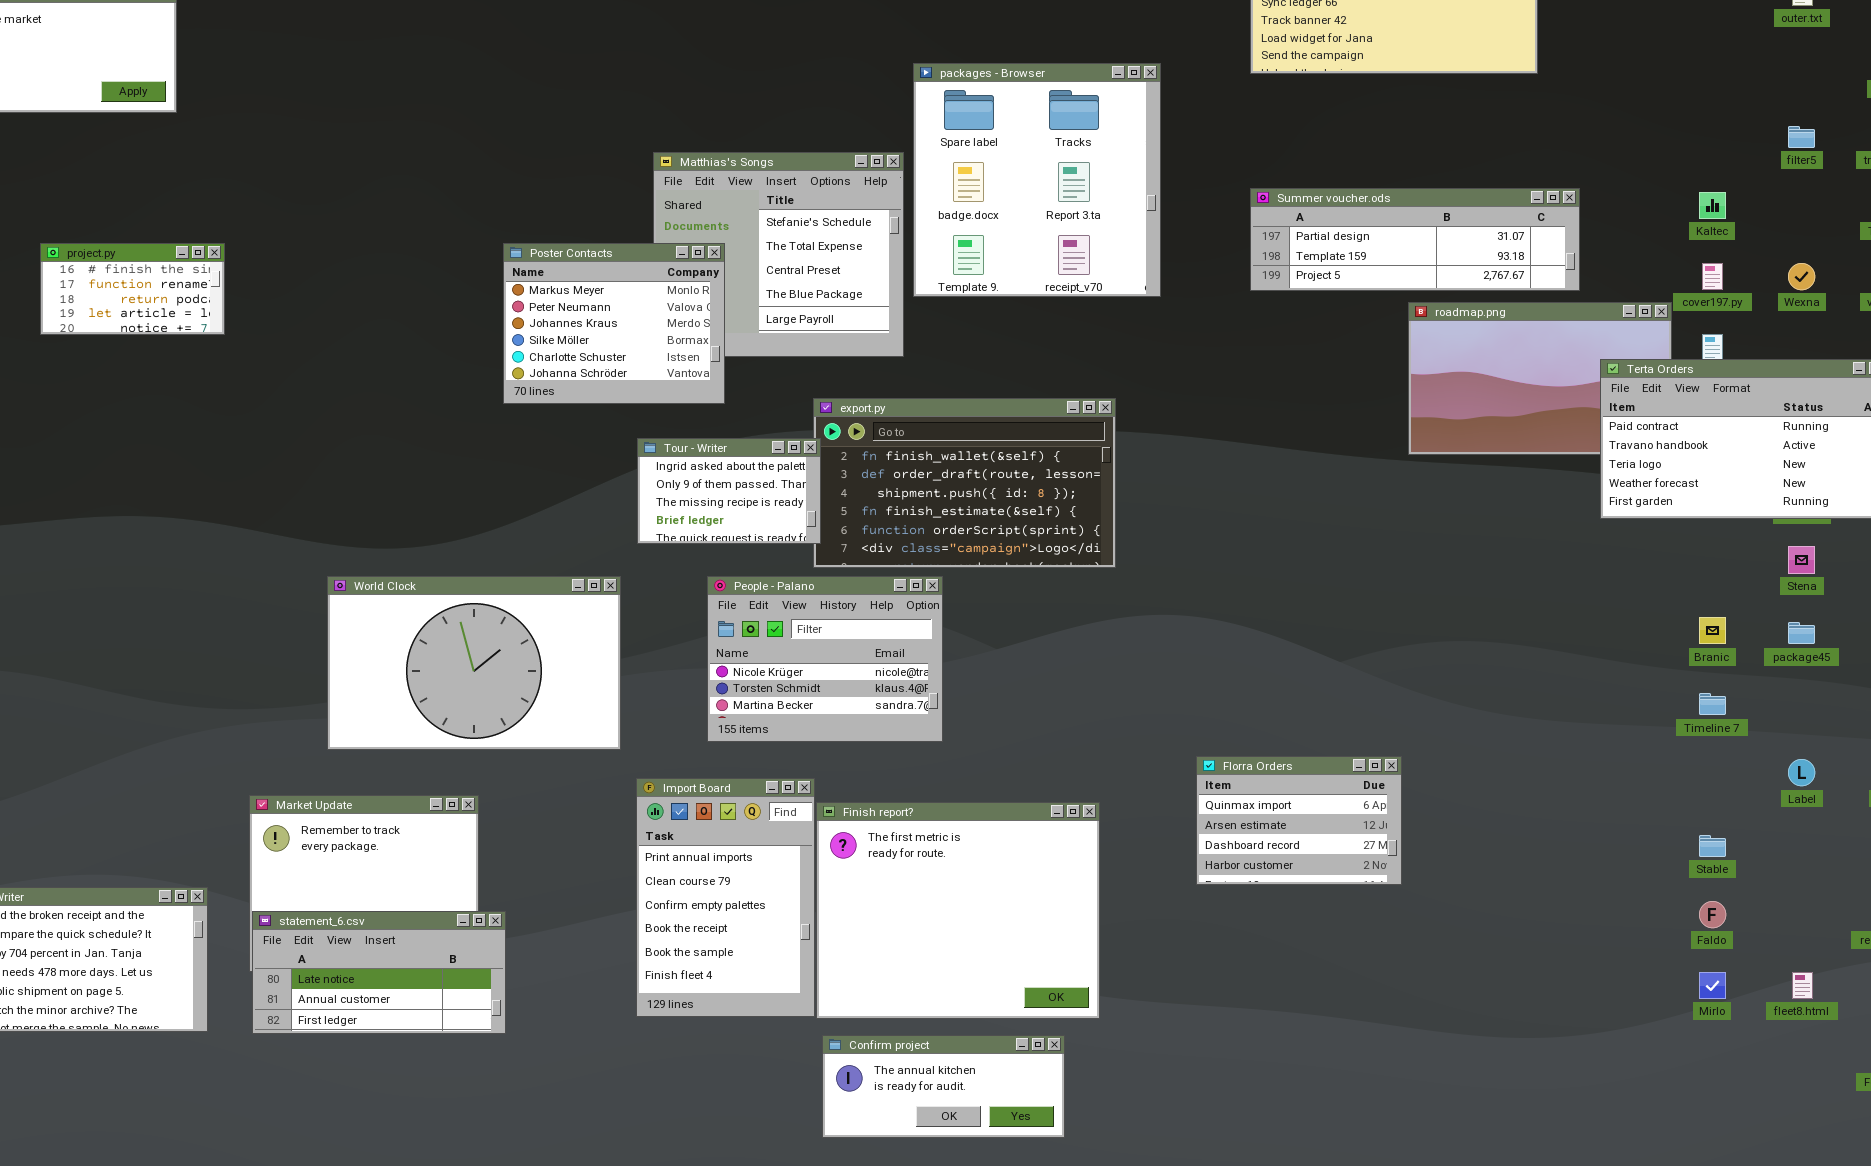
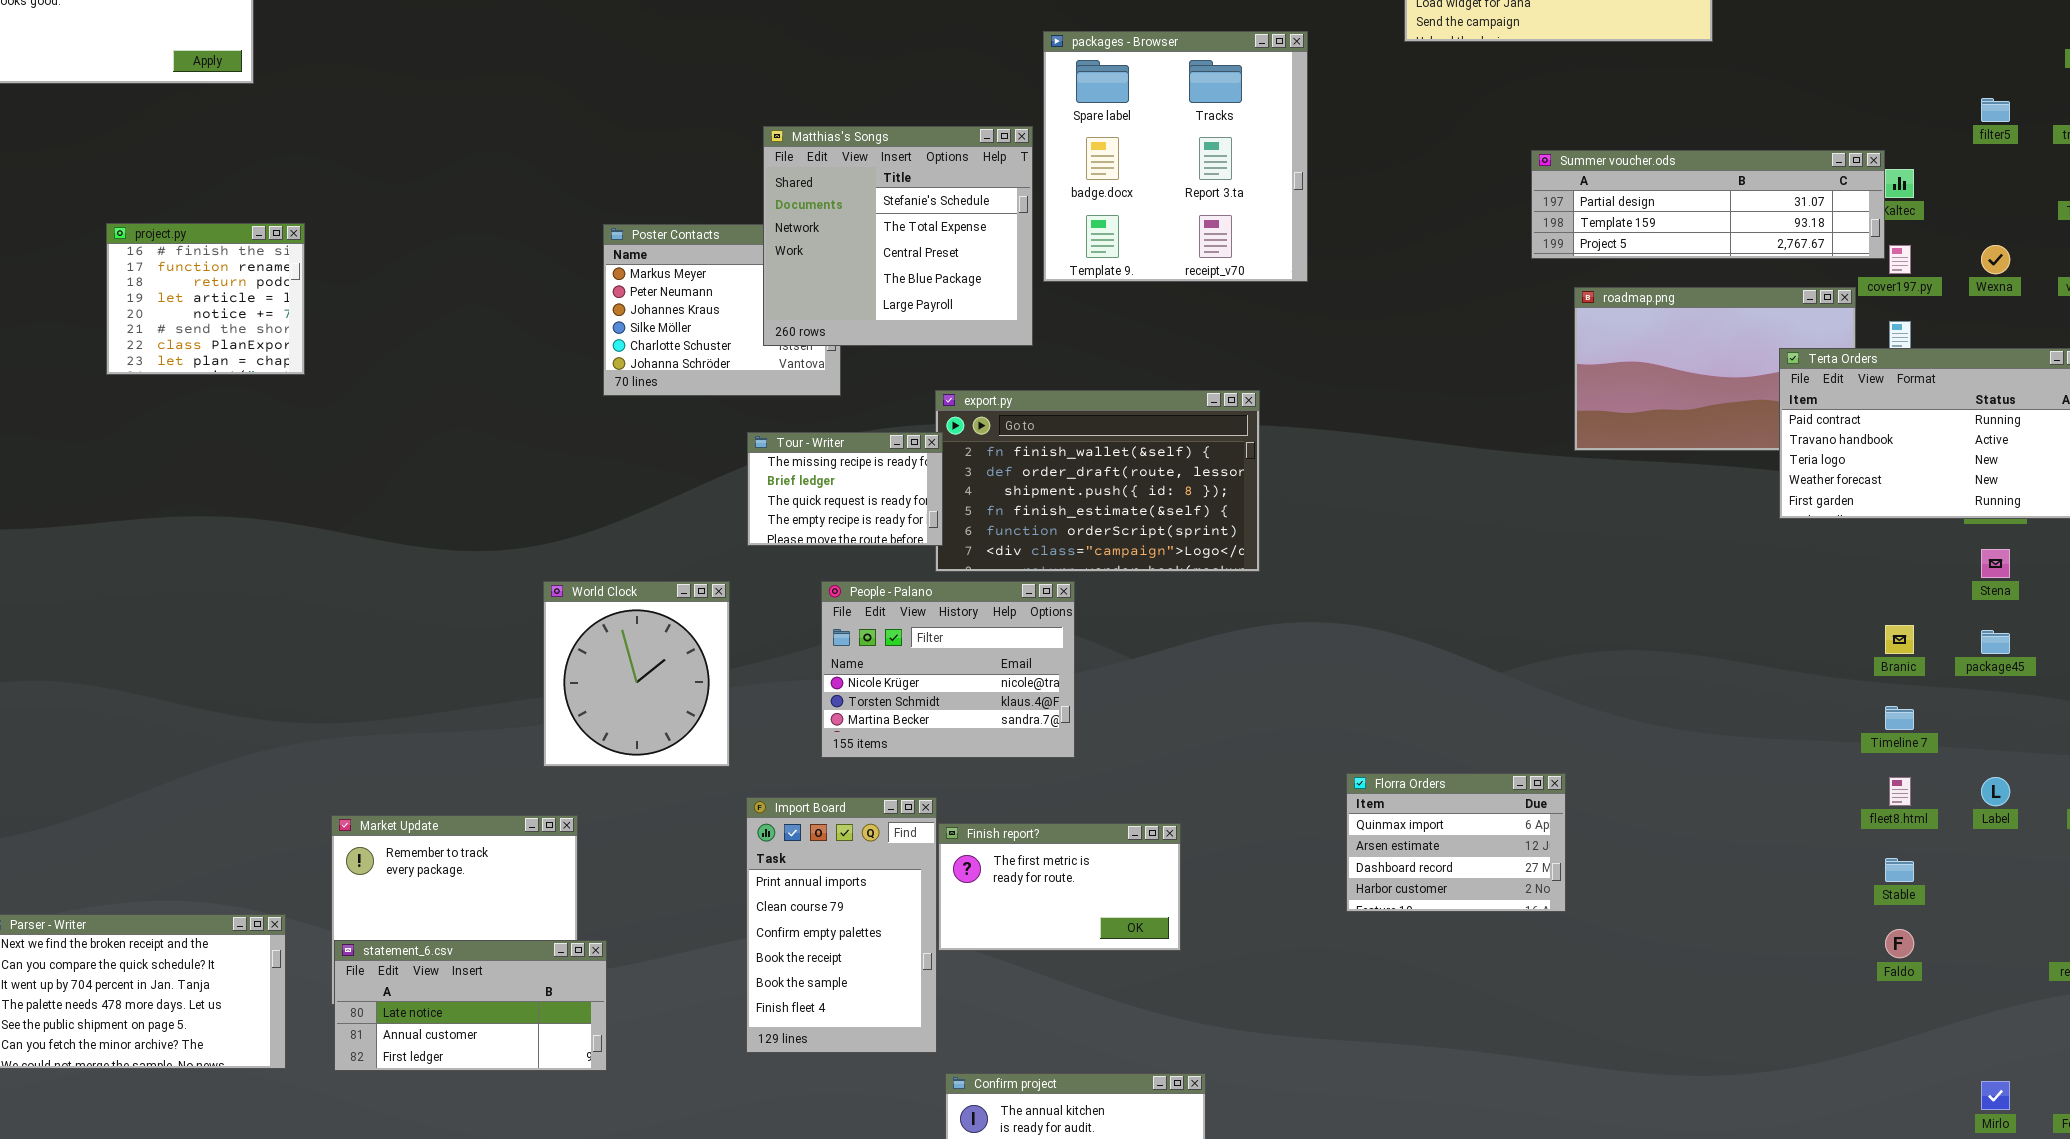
Matthias's Songs: [653,152,904,357] -> [763,126,1033,346], raised
Summer voucher.ods: [1250,188,1580,291] -> [1531,150,1885,259], moved
project.py: [40,243,225,335] -> [106,223,305,375], resized
Tour - Writer: [637,438,821,544] -> [747,432,943,546], scrolled down 2 rows
World Clock: [327,576,621,750] -> [543,581,730,767], resized
Finish report?: [816,802,1100,1019] -> [938,823,1181,951], resized
Mirlo: [1699,972,1726,999] -> [1981,1081,2010,1110], moved
fleet8.html: [1792,972,1813,999] -> [1889,777,1911,806], moved

